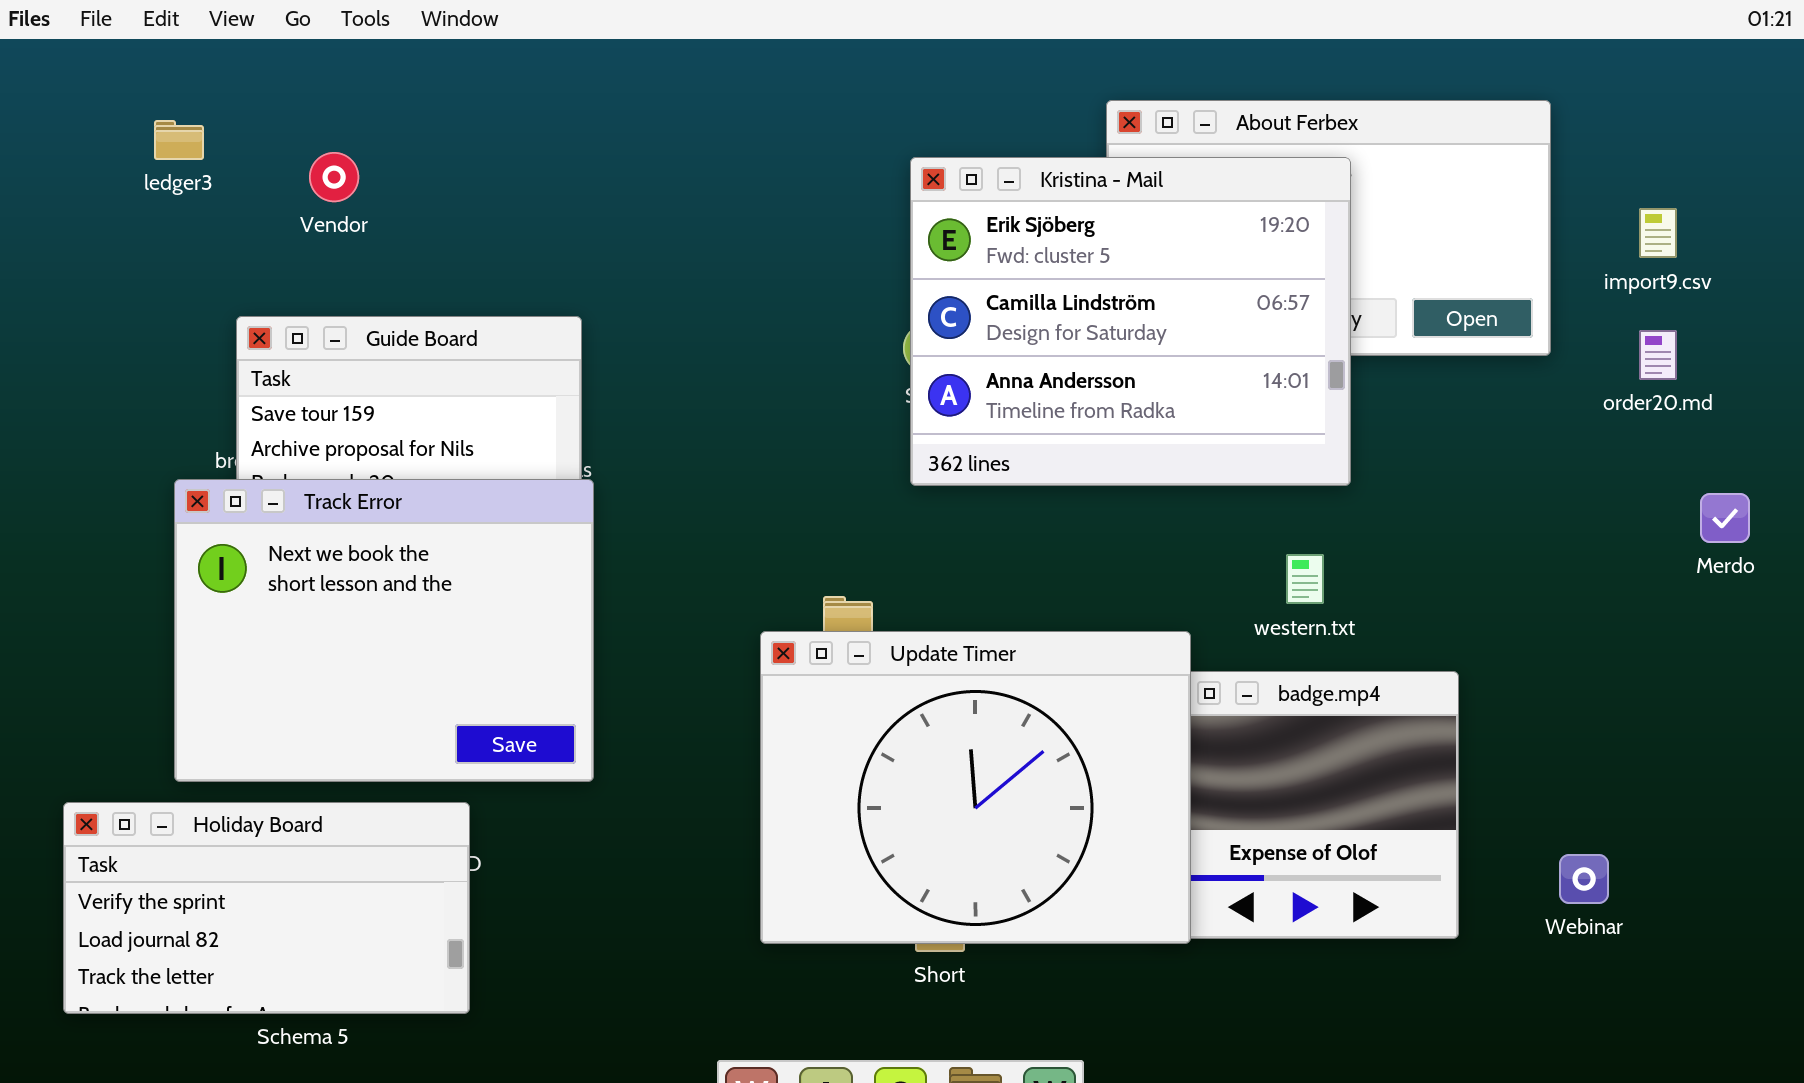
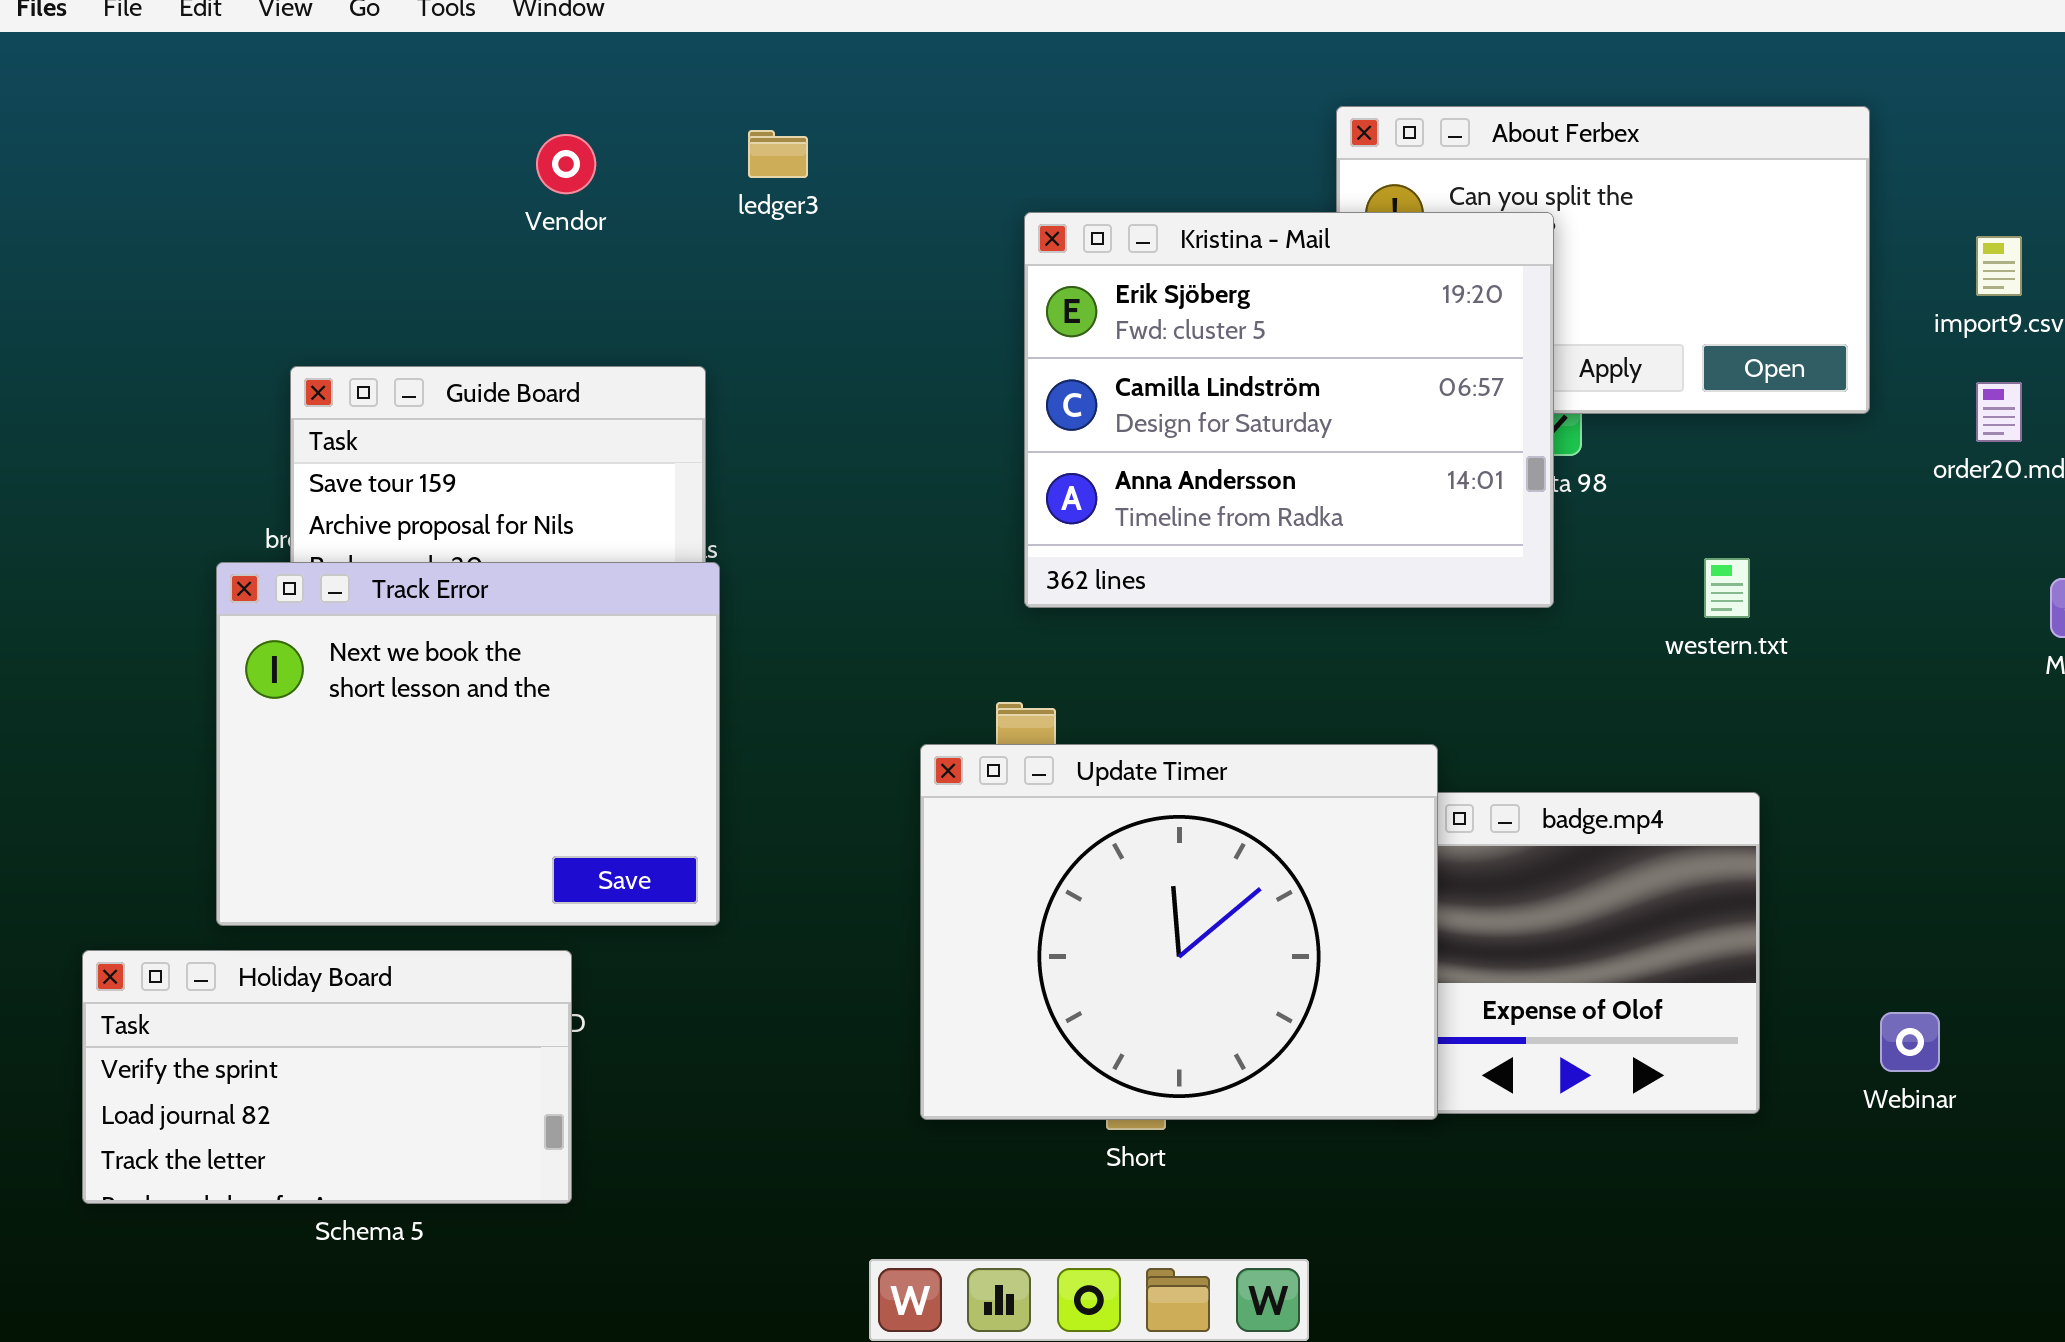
ledger3: [154,120,204,160] -> [748,130,808,178], moved
Vendor: [309,152,359,202] -> [536,134,596,194], moved
Kristina - Mail: [910,157,1351,486] -> [1024,212,1554,608], moved
western.txt: [1286,554,1324,604] -> [1704,558,1750,618], moved

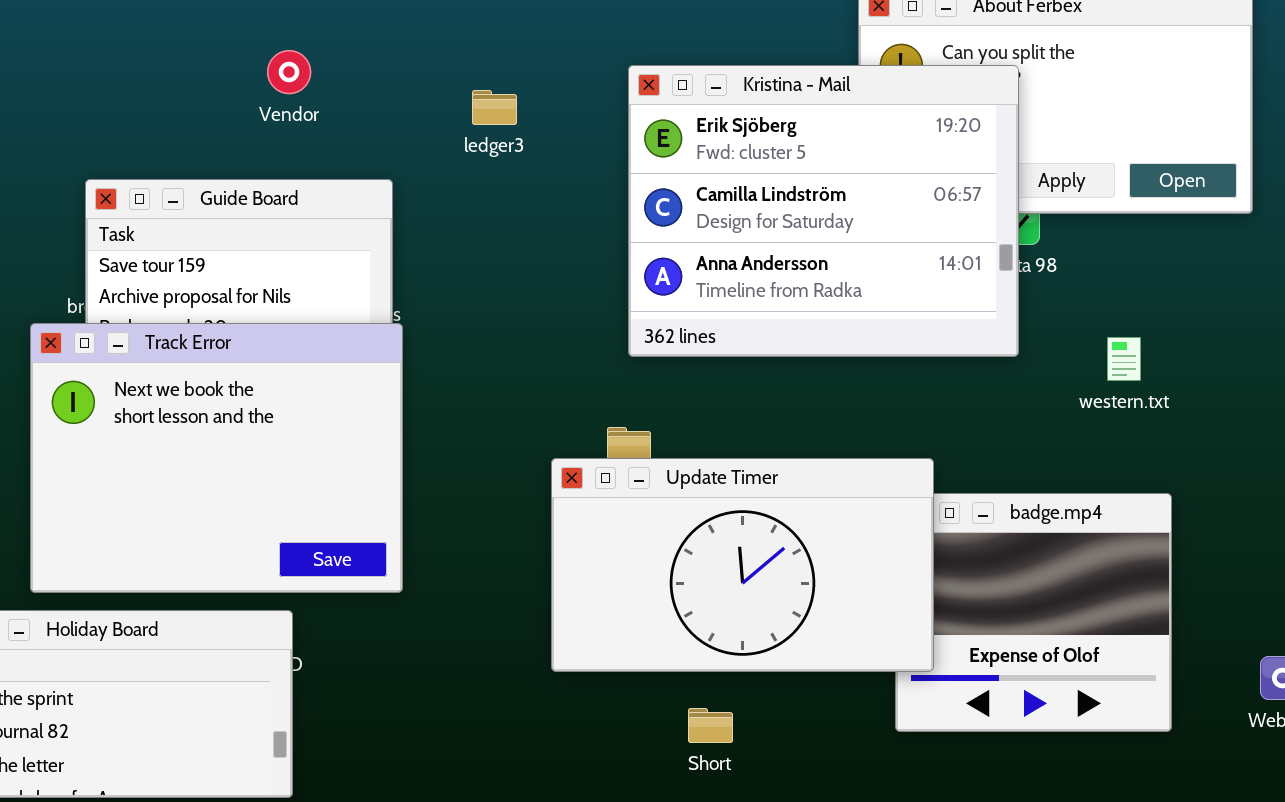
ledger3: [748,130,808,178] -> [472,90,517,125], moved
Vendor: [536,134,596,194] -> [267,50,311,94], moved
western.txt: [1704,558,1750,618] -> [1107,337,1141,381], moved
Update Timer: [920,744,1438,1120] -> [551,458,934,672], resized

